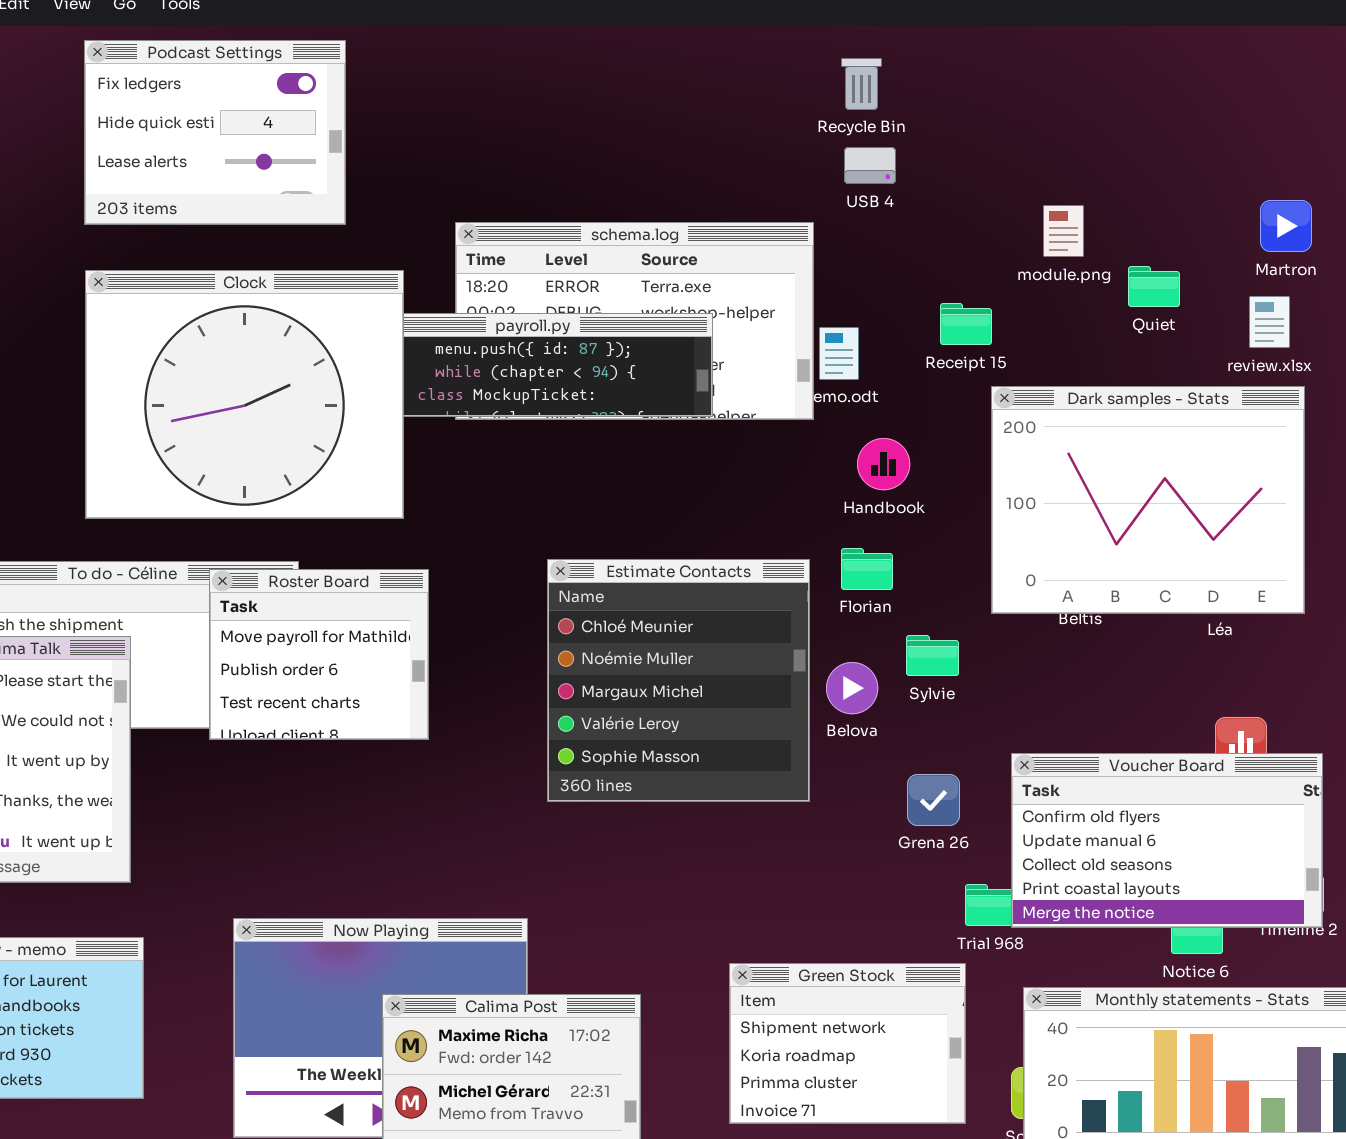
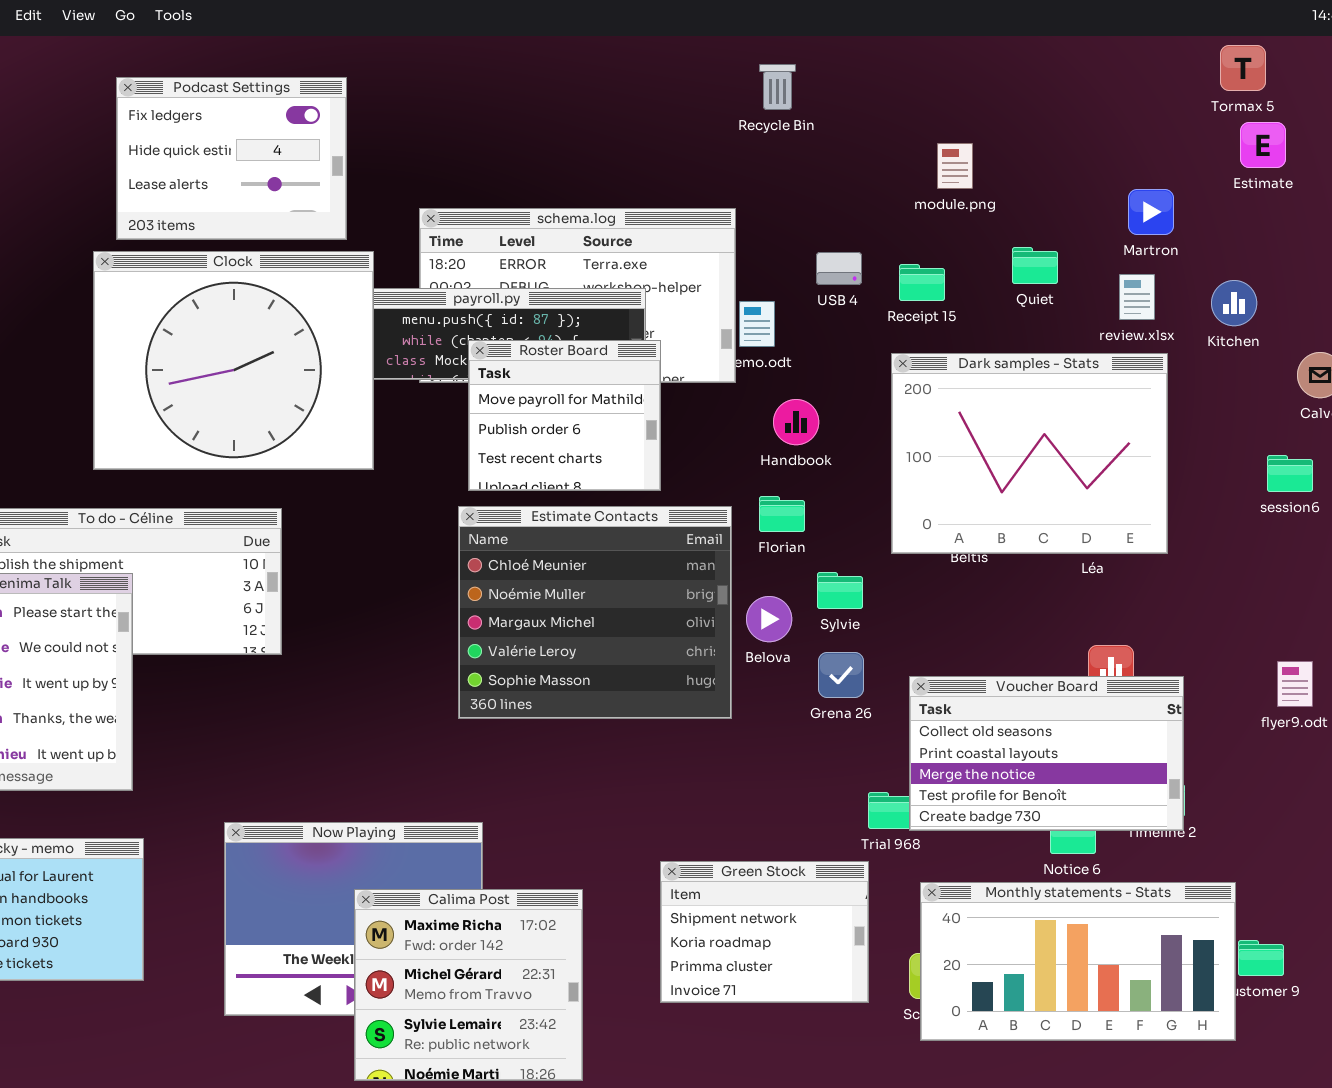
Podcast Settings: [84,40,346,225] -> [116,77,347,240], moved
USB 4: [844,147,896,184] -> [816,252,862,285], moved
module.png: [1043,205,1084,257] -> [937,143,973,189], moved
Receipt 15: [940,303,992,345] -> [899,264,945,301], moved
Estimate Contacts: [547,559,810,802] -> [458,506,732,719], resized
Roster Board: [209,569,429,740] -> [468,340,661,491], moved
Voucher Board: [1011,753,1323,928] -> [909,676,1184,831], scrolled down 2 rows
Grena 26: [907,774,960,826] -> [818,652,864,698], moved

